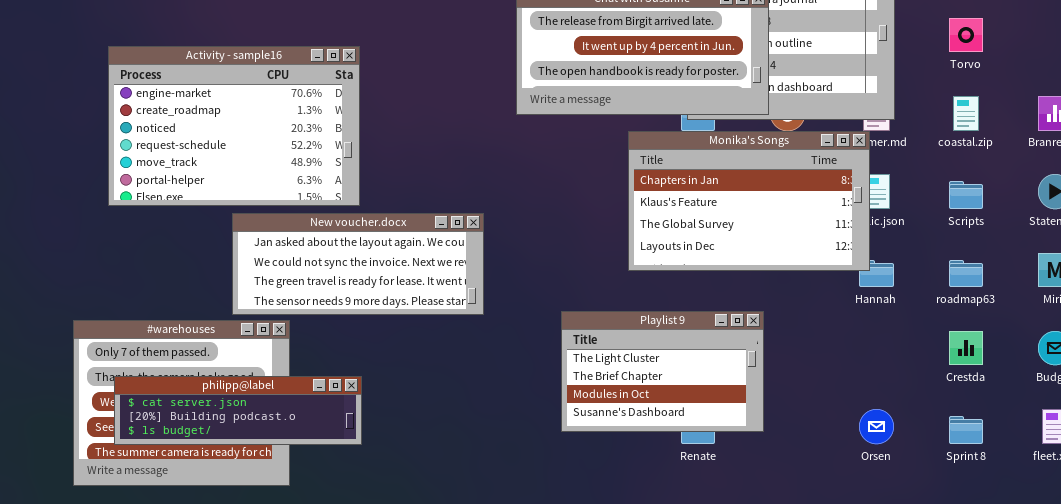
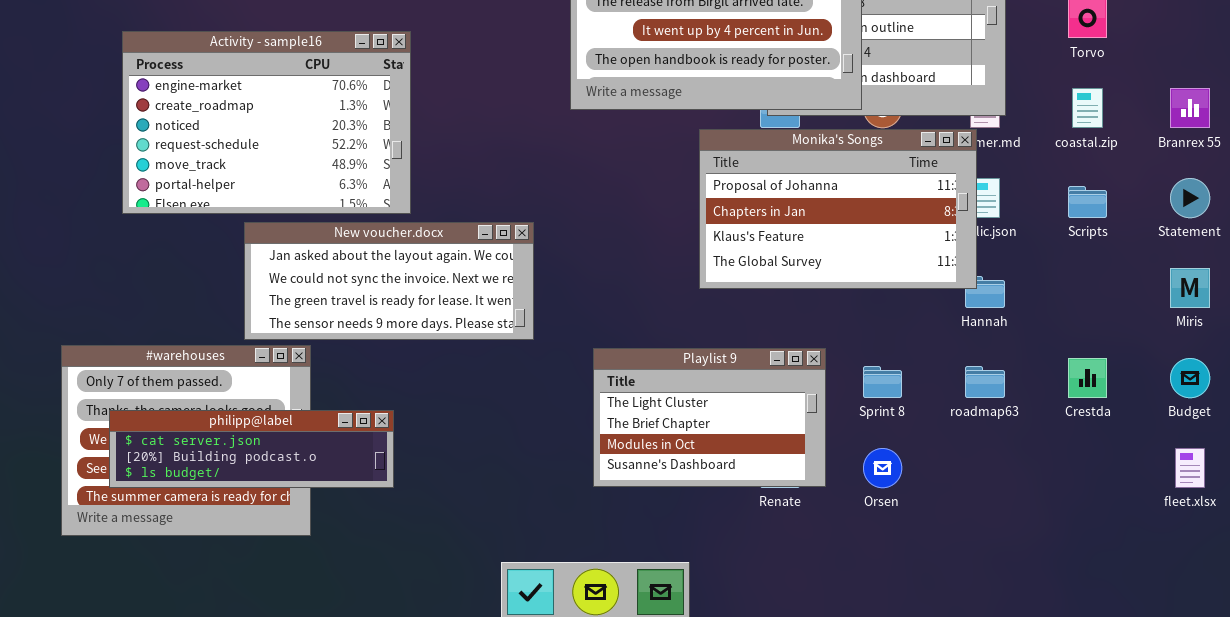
Activity - sample16: [108,46,360,206] -> [122,31,411,214], moved
Monika's Songs: [628,131,870,271] -> [699,129,977,289], scrolled up 1 row
roadmap63: [949,260,983,287] -> [965,366,1005,398], moved
Playlist 9: [561,311,764,432] -> [593,348,826,487], moved
Orsen: [859,409,894,444] -> [863,448,902,488], moved
Sprint 8: [949,416,983,444] -> [863,366,902,398], moved

